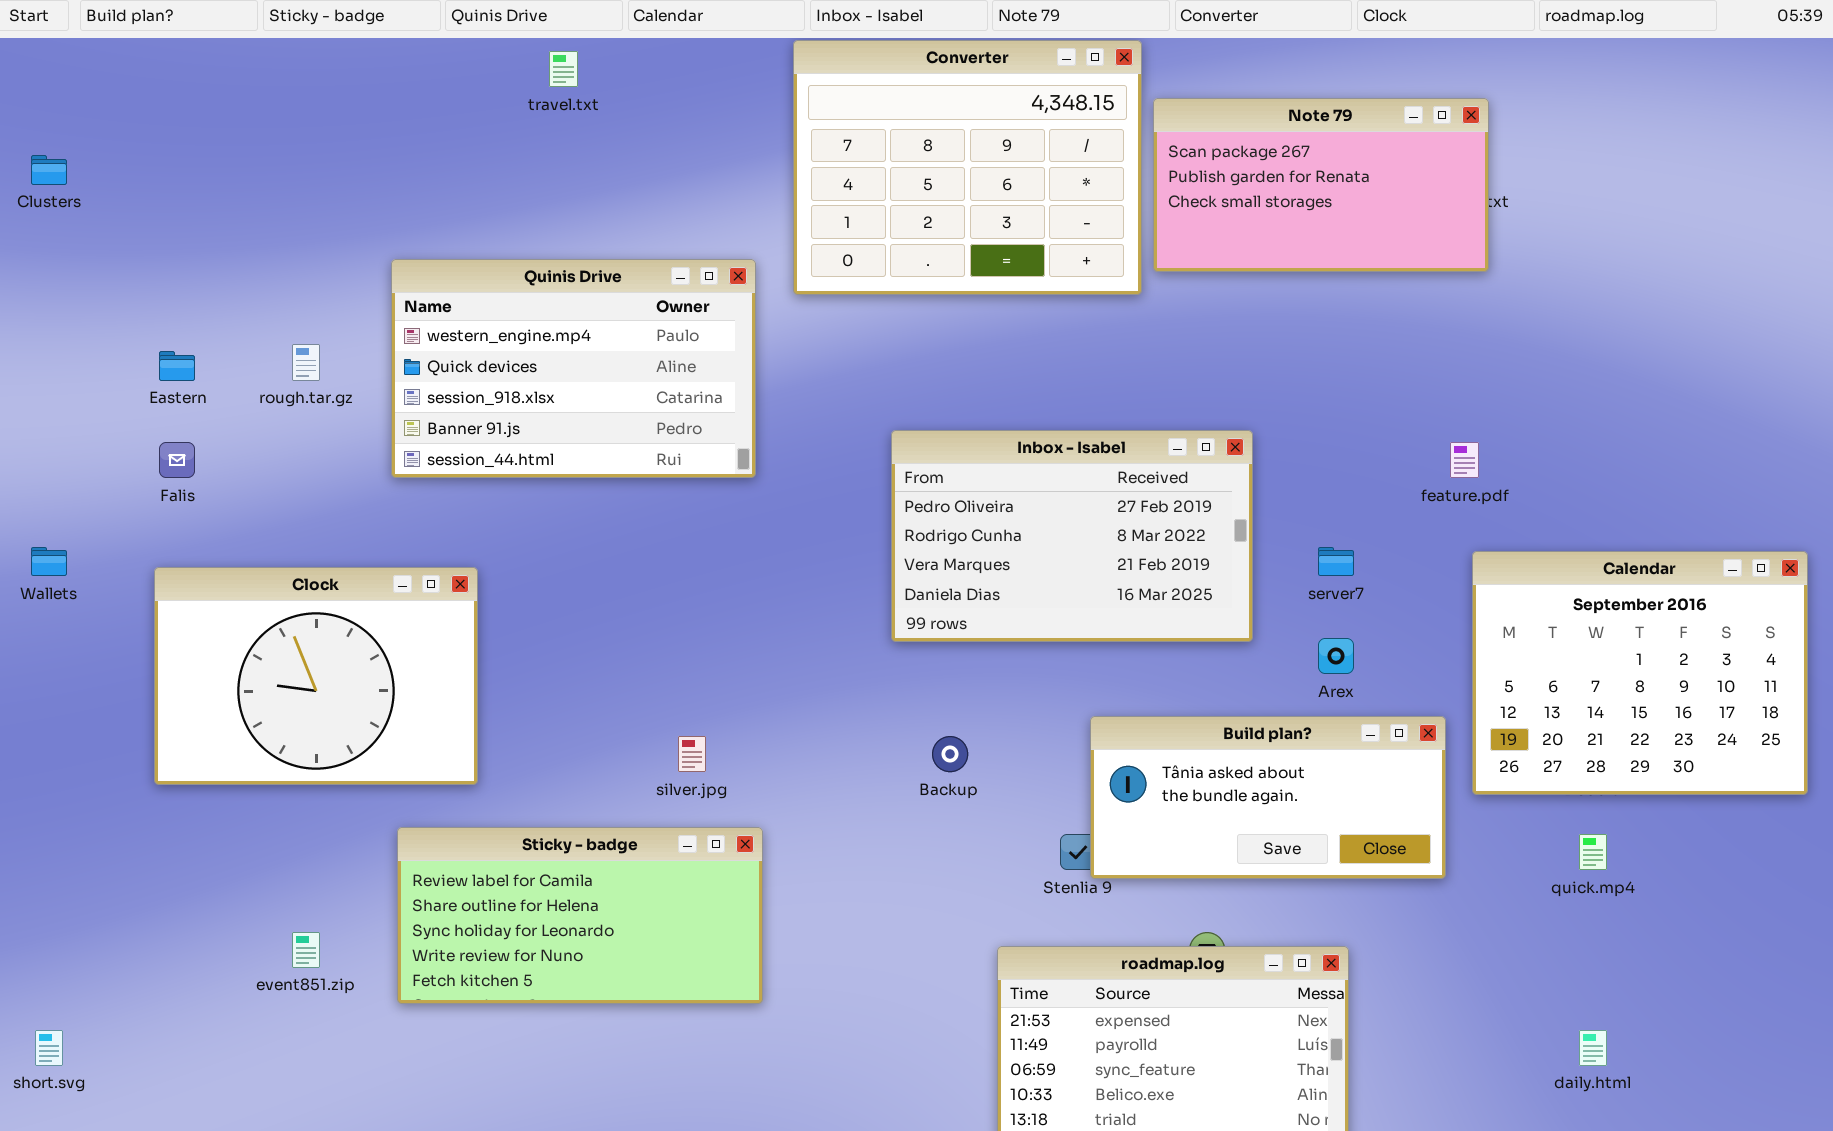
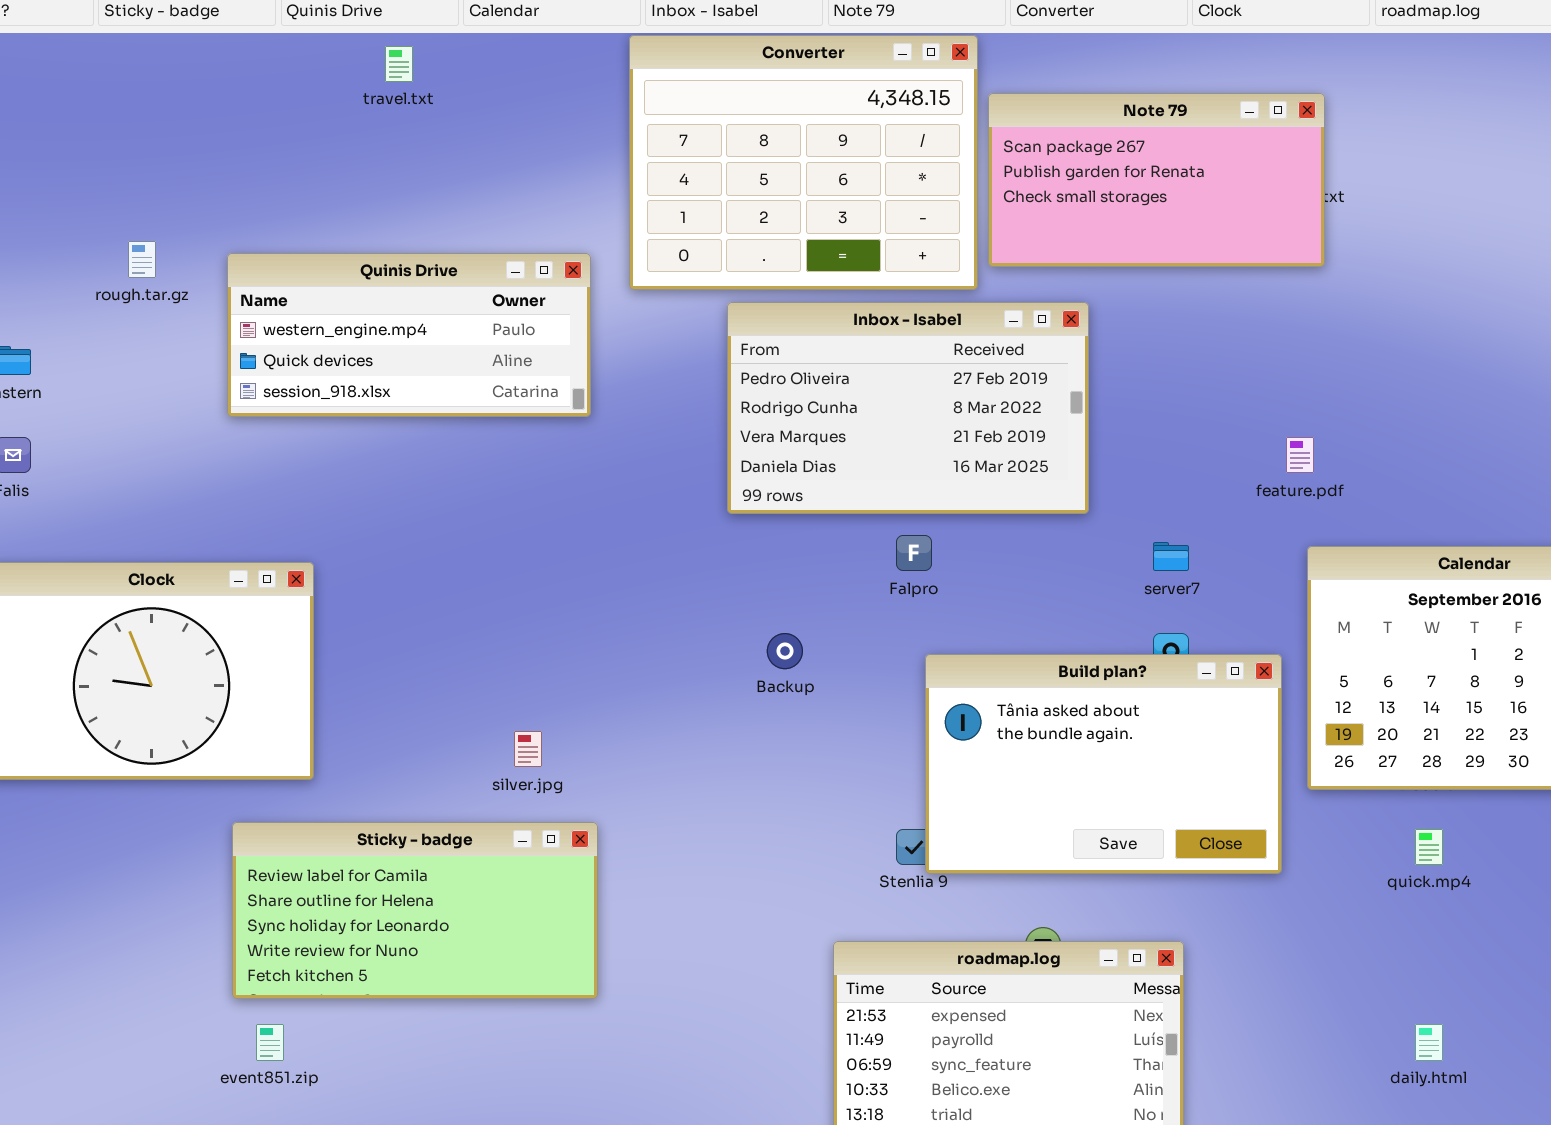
Quinis Drive: [391,259,756,478] -> [227,253,591,417], resized
rough.tar.gz: [292,344,320,381] -> [128,241,156,278], moved
Inbox - Isabel: [891,430,1253,642] -> [727,302,1089,514], moved
Build plan?: [1090,716,1446,879] -> [925,654,1282,874], resized
Backup: [932,736,968,772] -> [767,633,803,669], moved
event851.zip: [292,932,320,968] -> [256,1024,284,1061], moved

